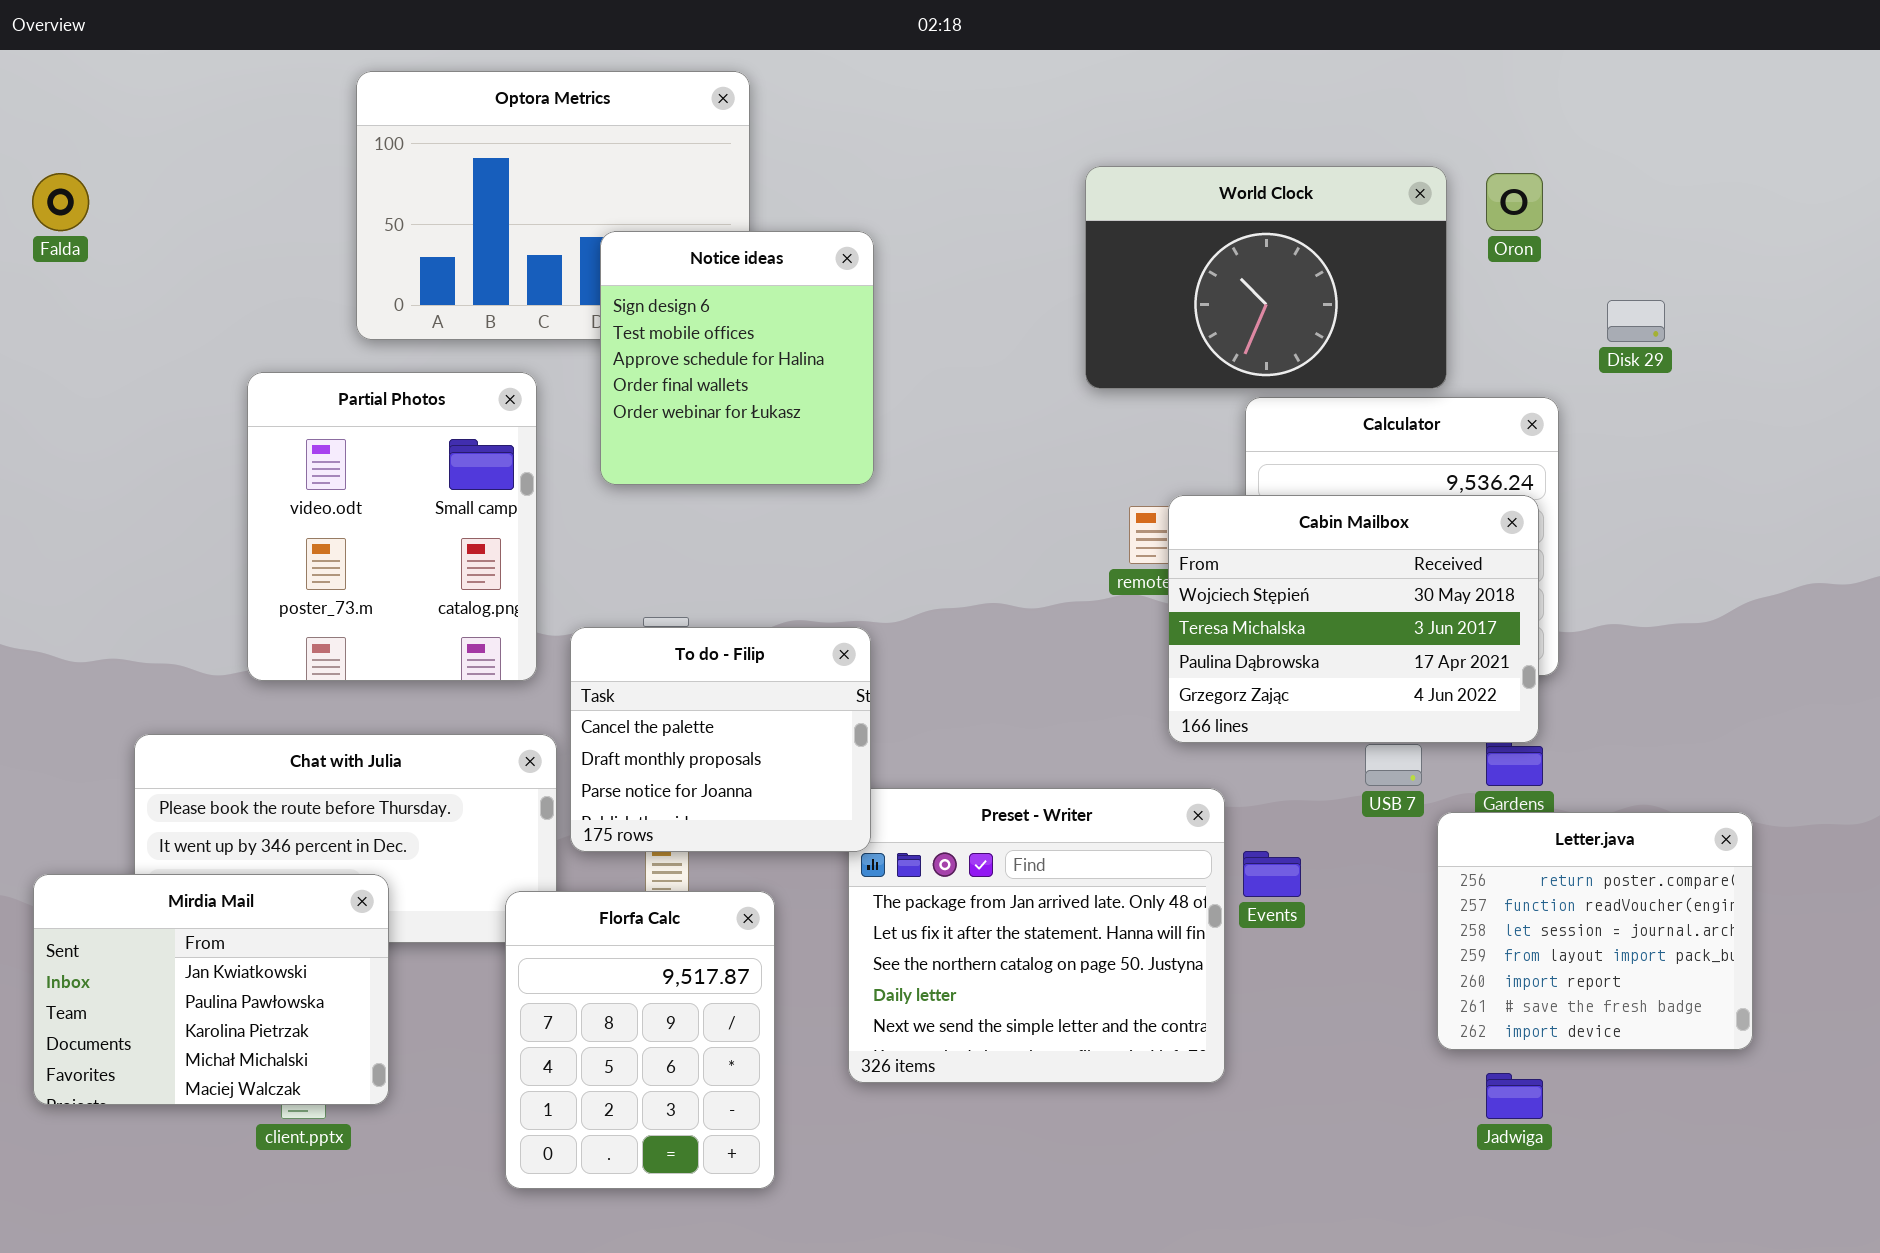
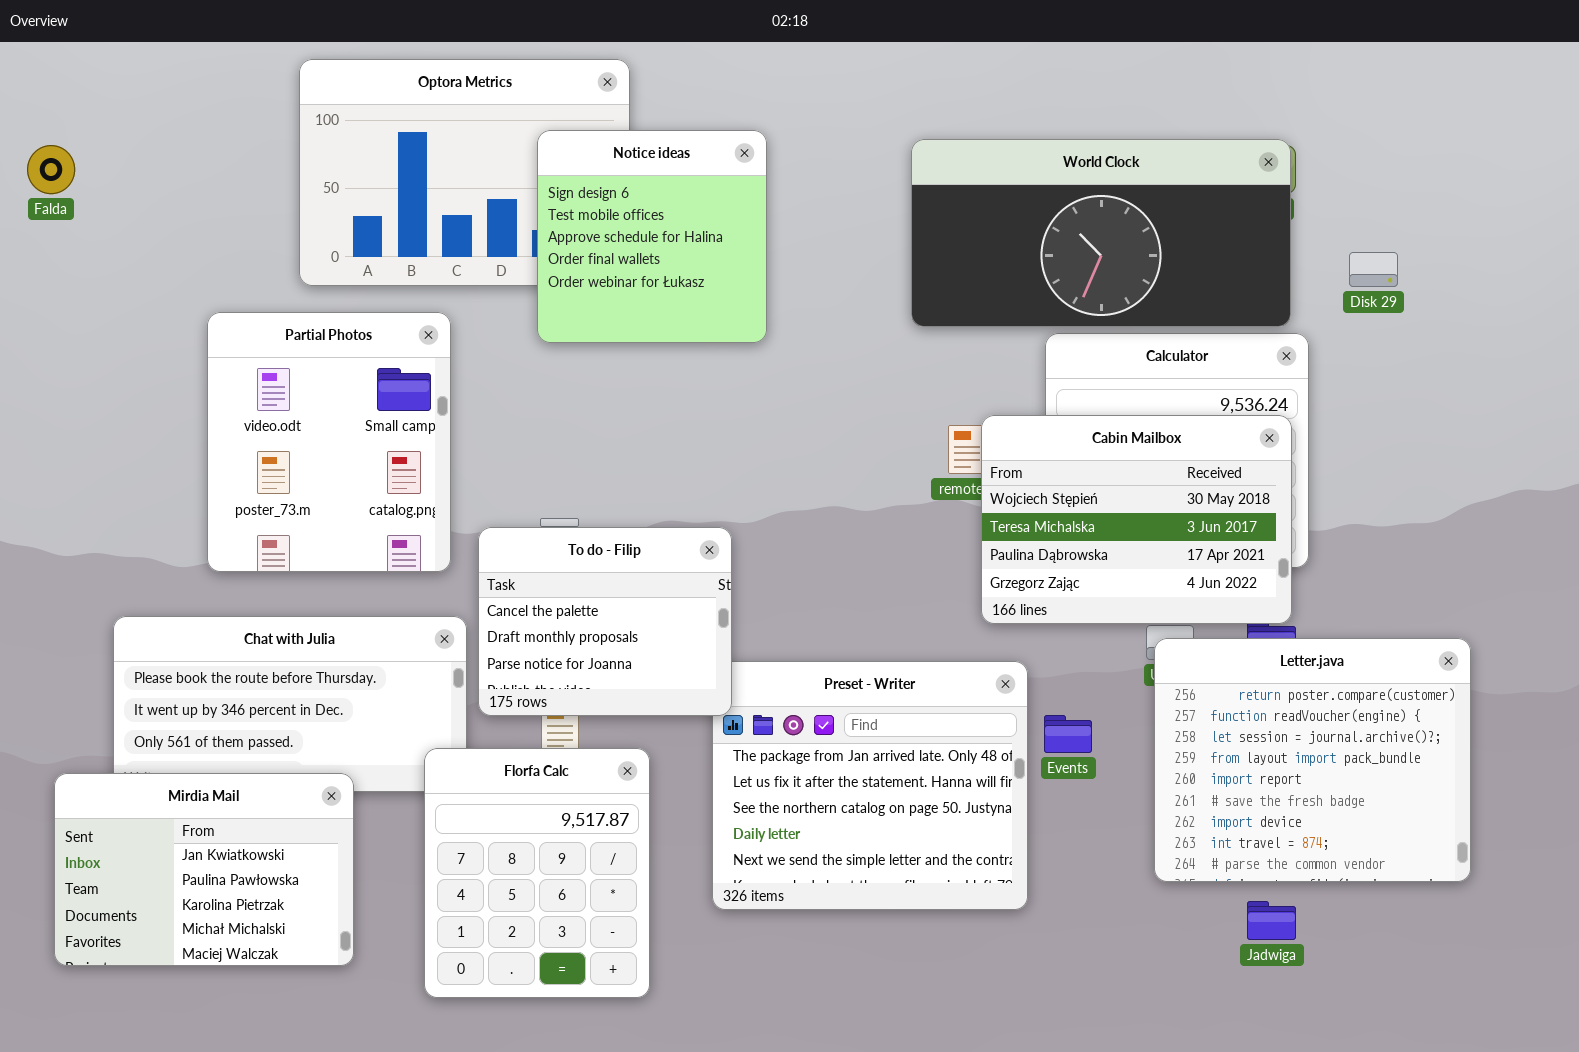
World Clock: [1085,166,1447,389] -> [911,139,1291,327], resized
Notice ideas: [600,231,874,485] -> [537,130,767,343], moved
Letter.java: [1437,812,1753,1050] -> [1154,638,1471,882], resized
Mirdia Mail: [33,874,389,1105] -> [54,773,354,966], moved

